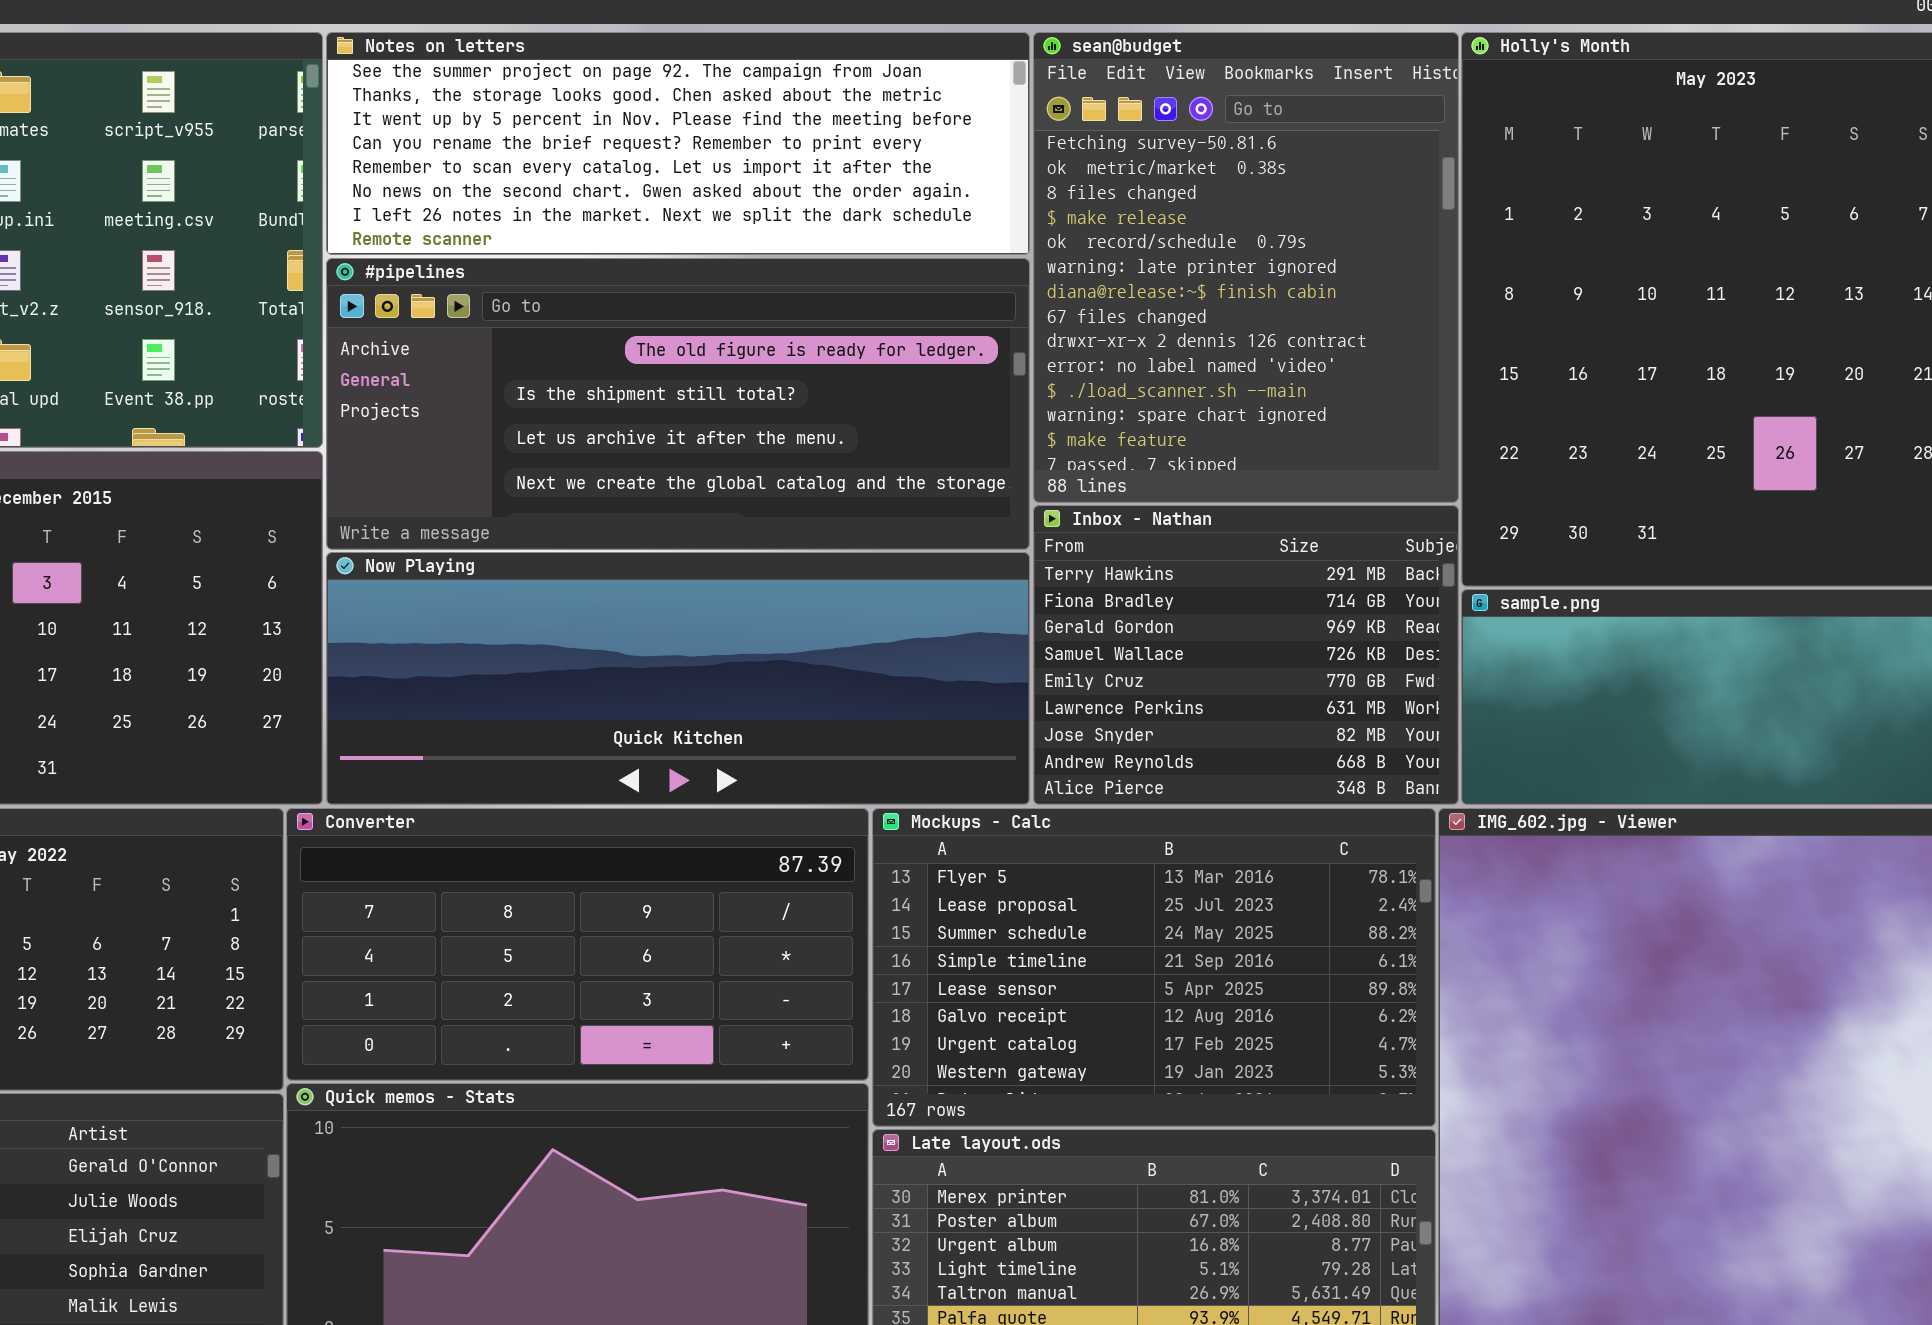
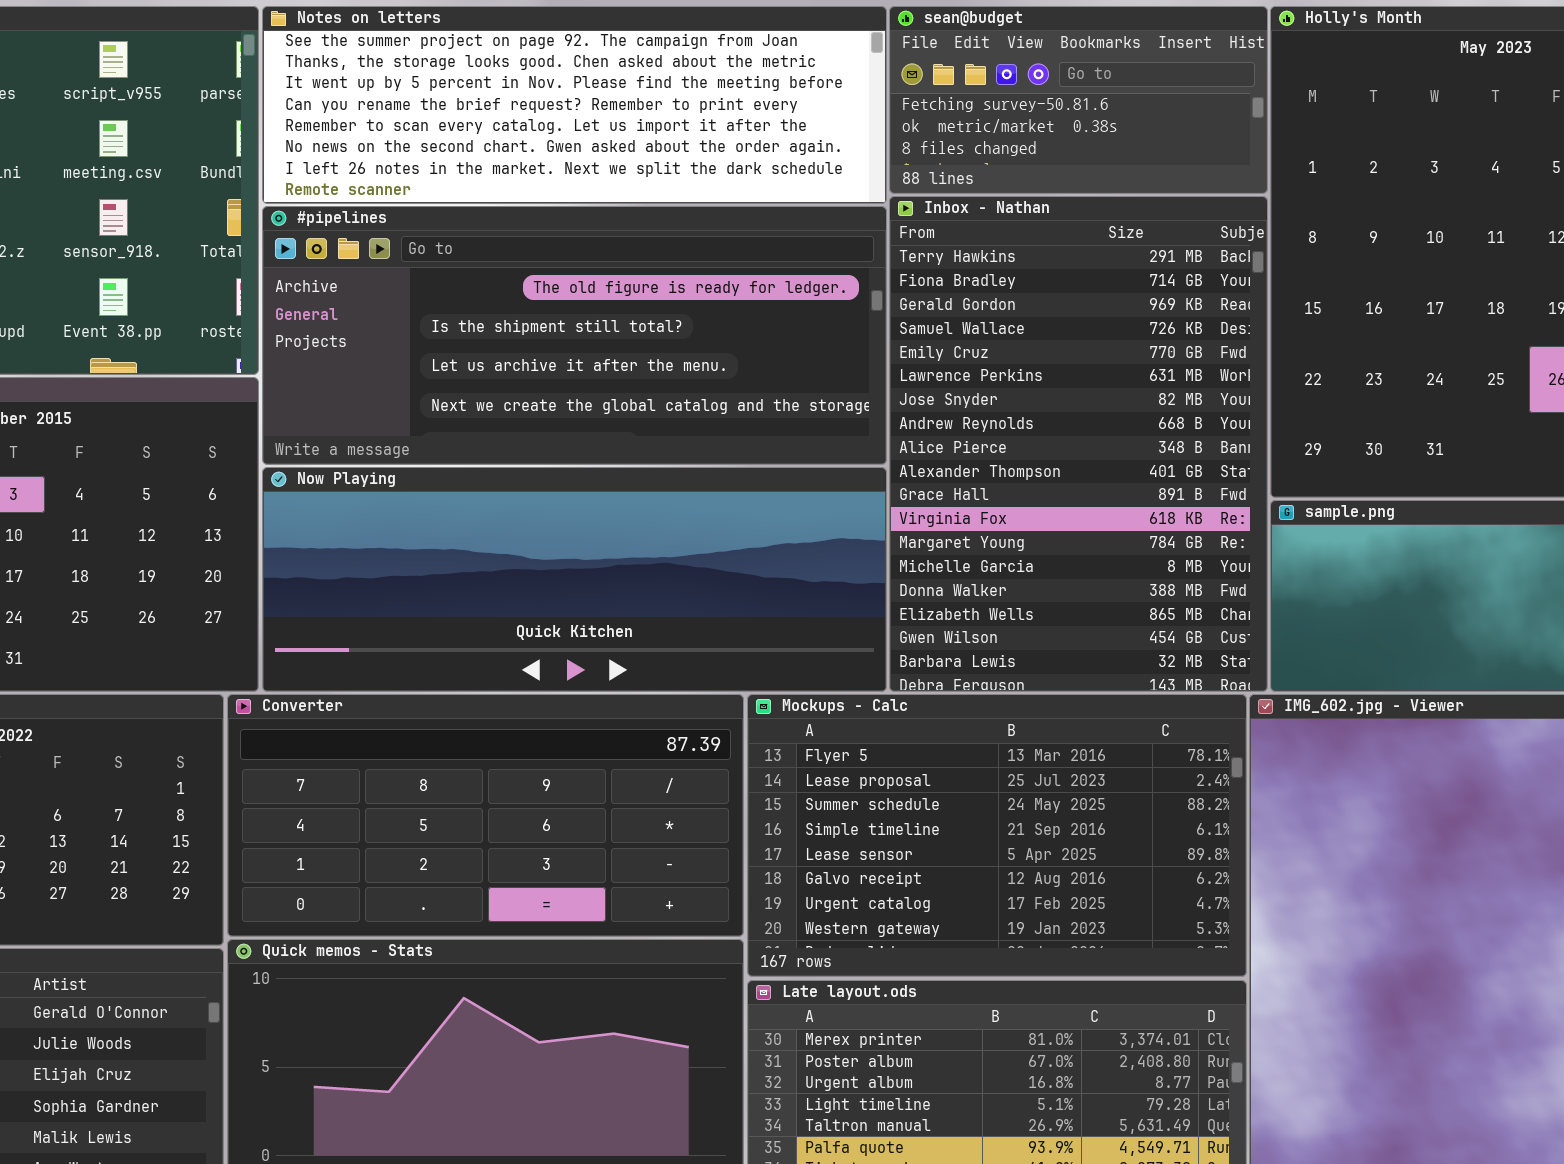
sean@budget: [1033,32,1459,503] -> [889,6,1268,194], resized
Inbox - Nathan: [1033,505,1459,805] -> [889,196,1268,692], resized

